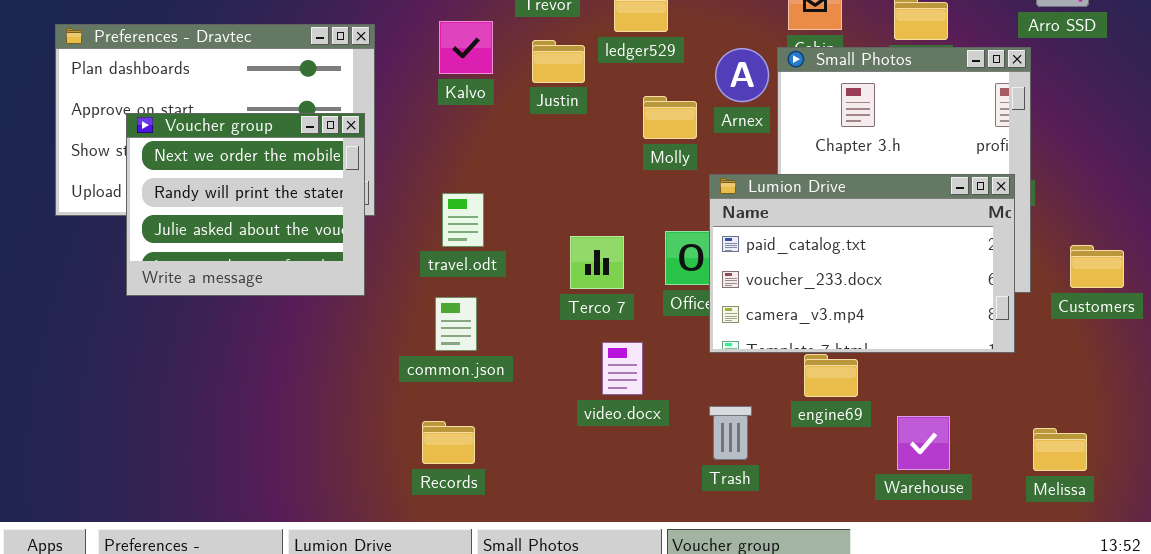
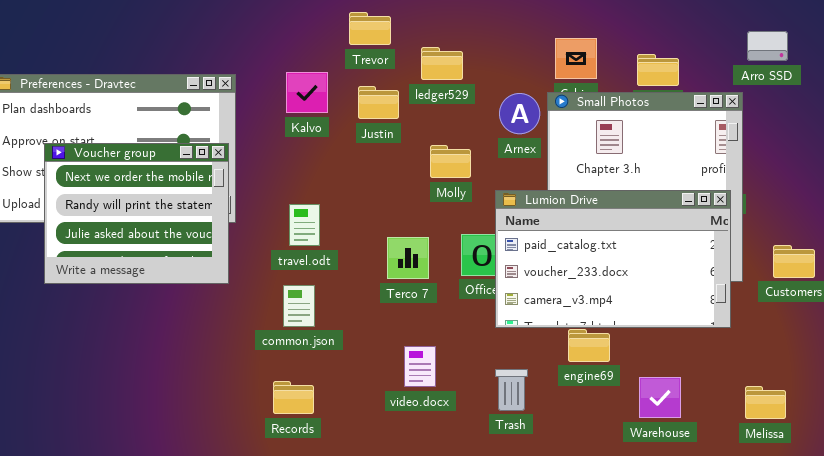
Molly: [643,96,697,139] -> [430,145,471,178], moved
video.docx: [602,342,643,395] -> [404,346,436,387], moved

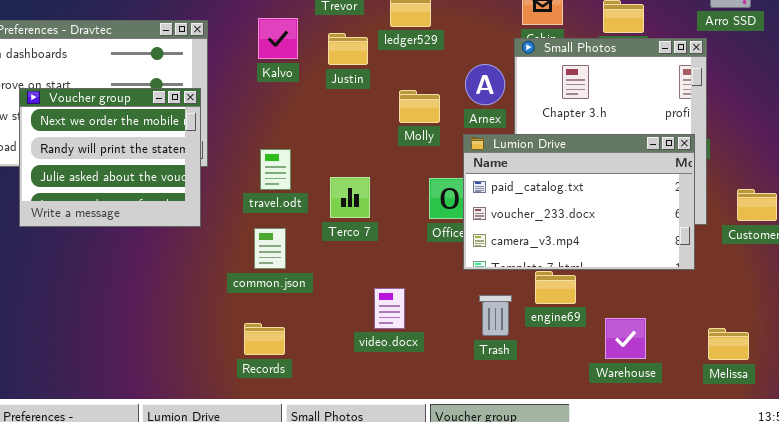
Arnex: [499,93,540,134] -> [465,64,505,105], moved
Terco 7: [387,237,429,279] -> [330,177,370,218], moved
Trash: [495,369,528,411] -> [479,295,512,336], moved

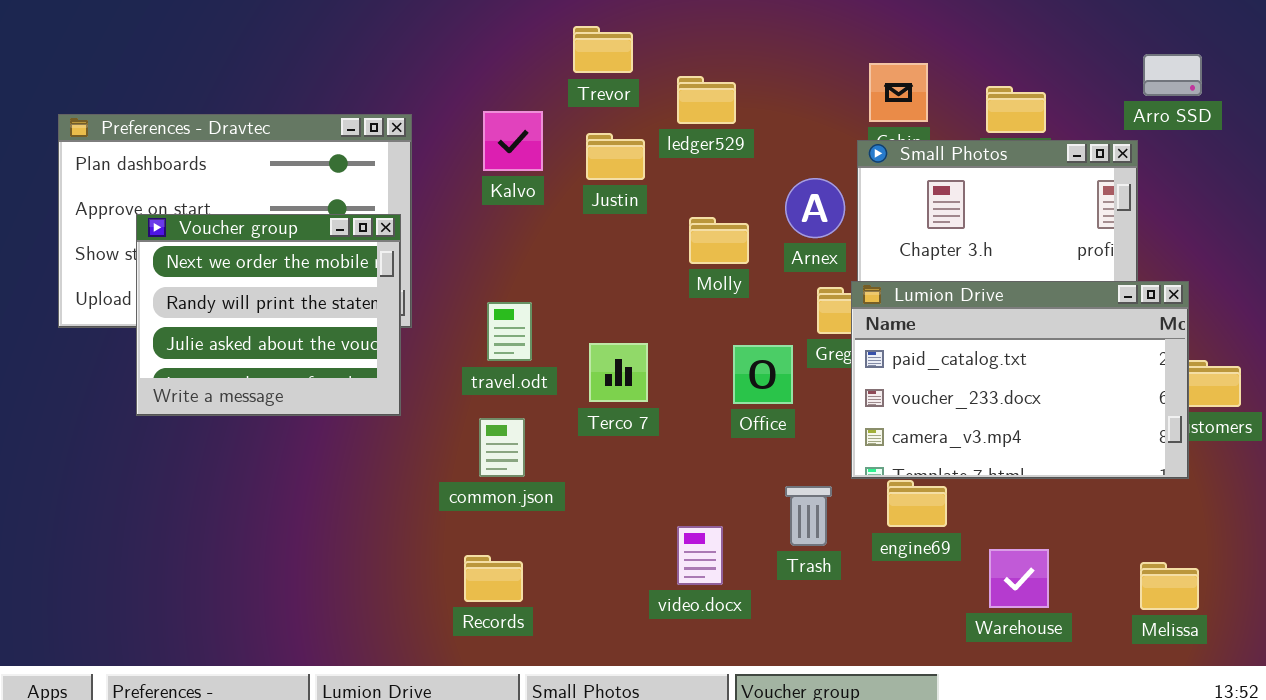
Lumion Drive: [463,134,695,270] -> [851,281,1189,479], moved
video.docx: [374,288,405,329] -> [677,526,723,585], moved
Trash: [479,295,512,336] -> [785,486,832,546], moved

